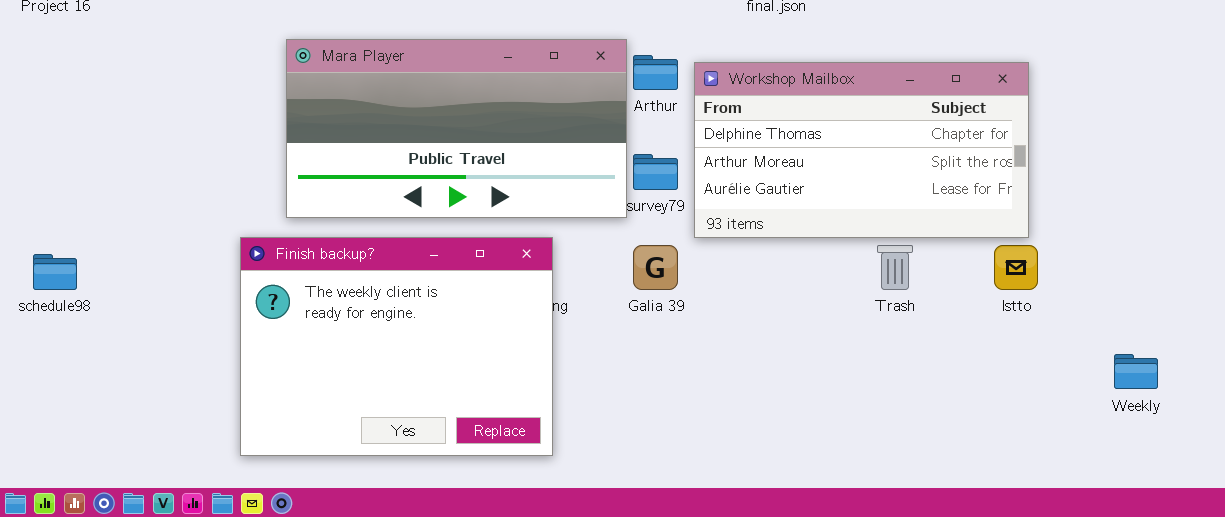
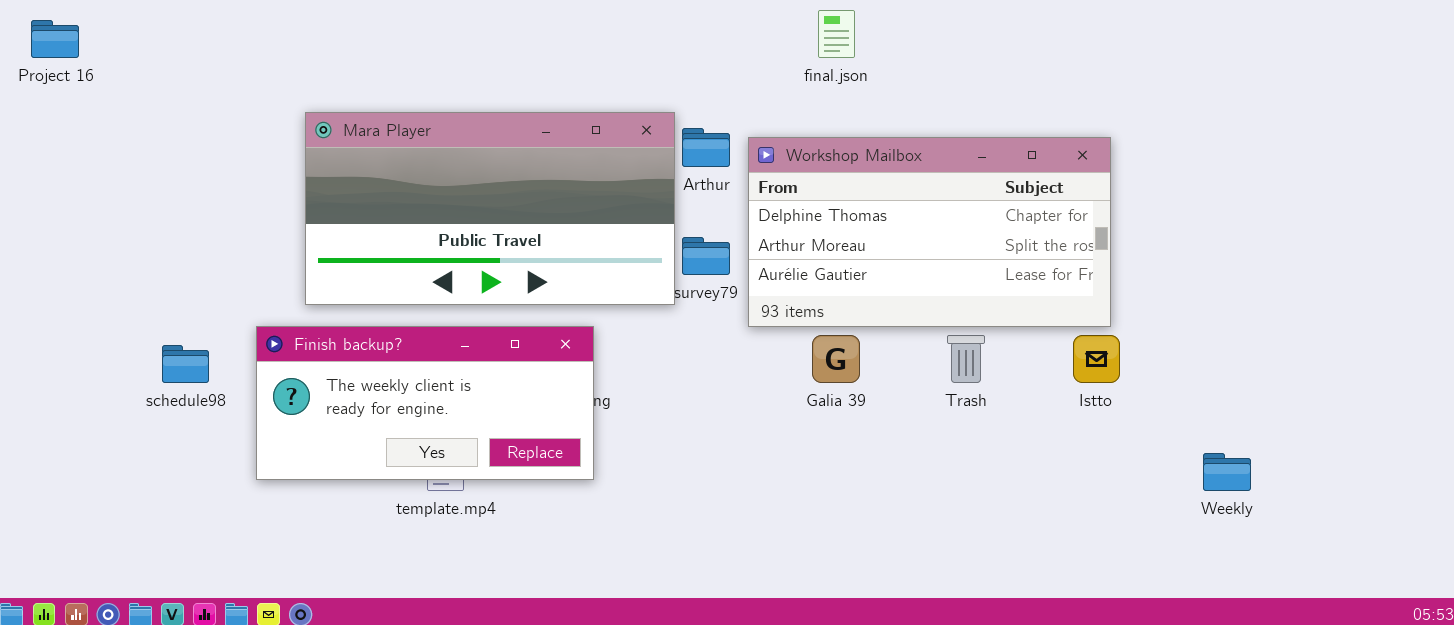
Finish backup?: [240,237,553,456] -> [256,326,594,480], resized
Galia 39: [633,245,678,290] -> [812,335,860,383], moved
schedule98: [33,254,77,290] -> [162,345,209,383], moved

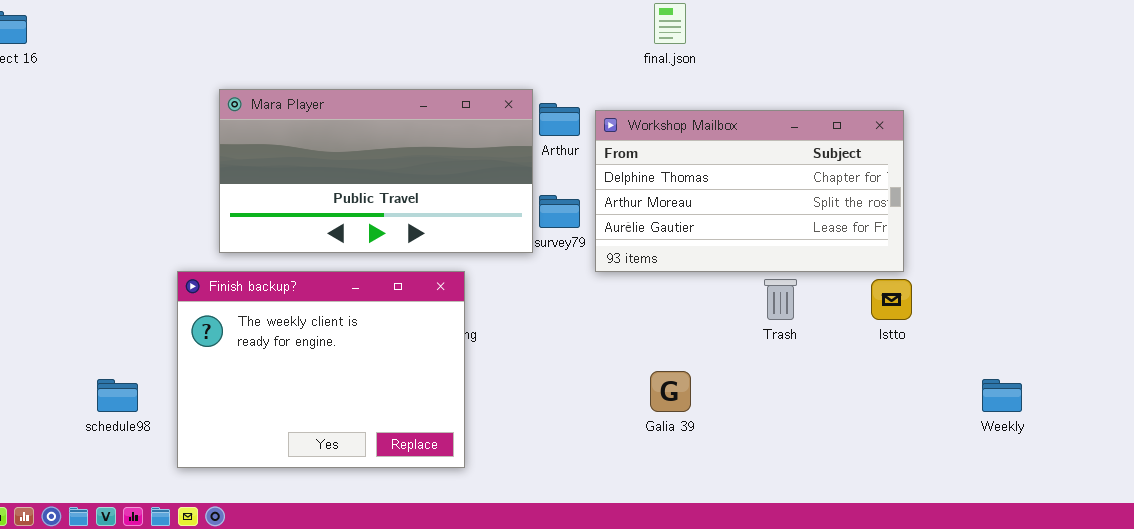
Finish backup?: [256,326,594,480] -> [177,271,465,468], resized
Galia 39: [812,335,860,383] -> [650,371,691,412], moved
schedule98: [162,345,209,383] -> [97,379,138,412], moved

